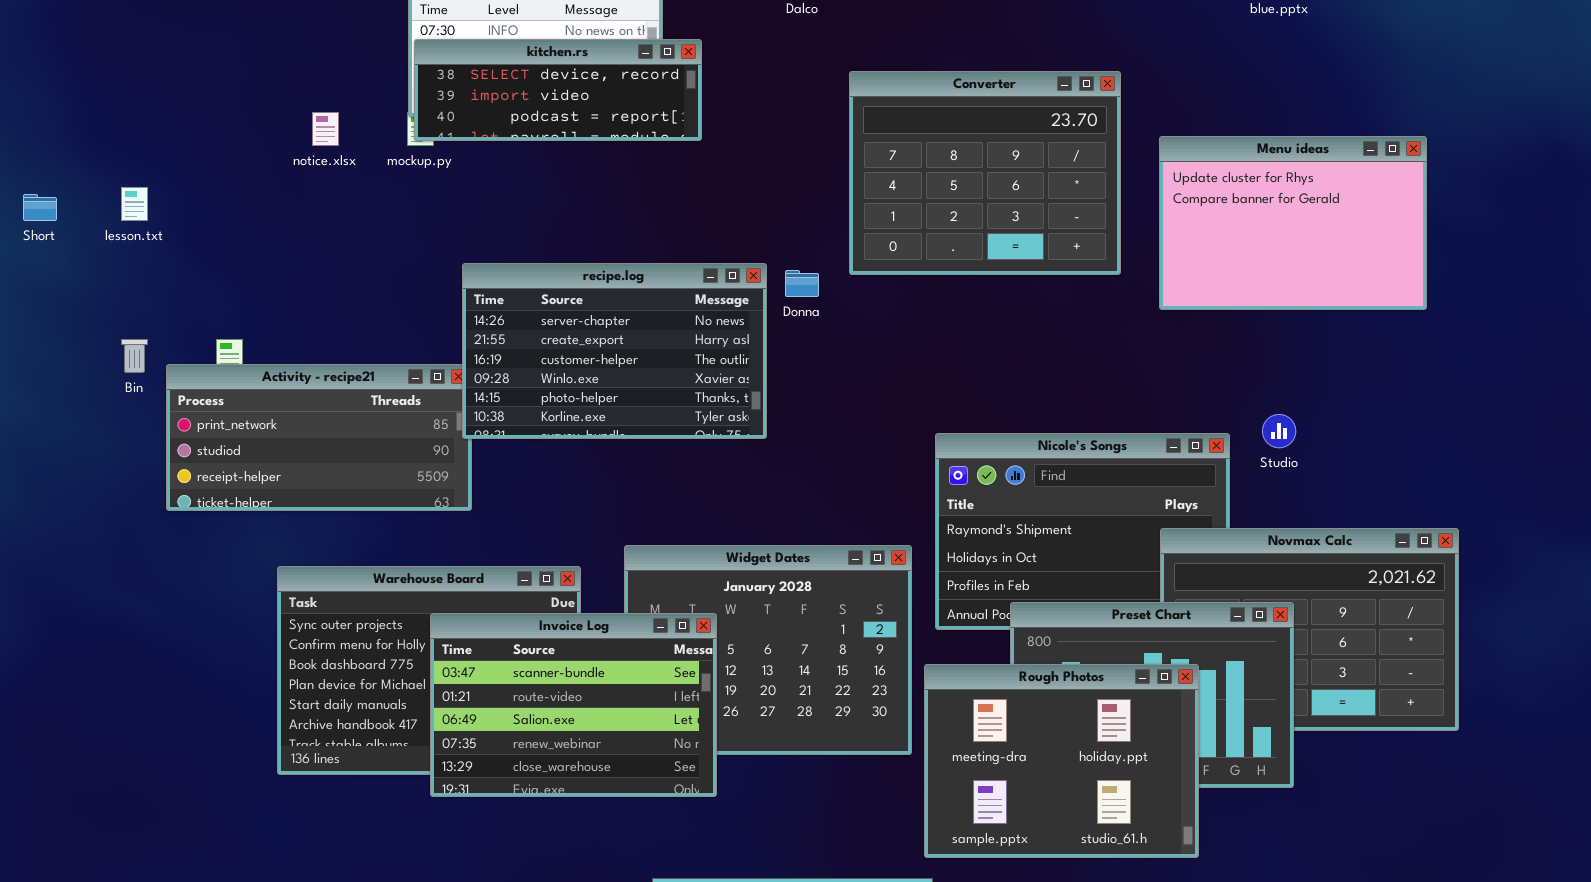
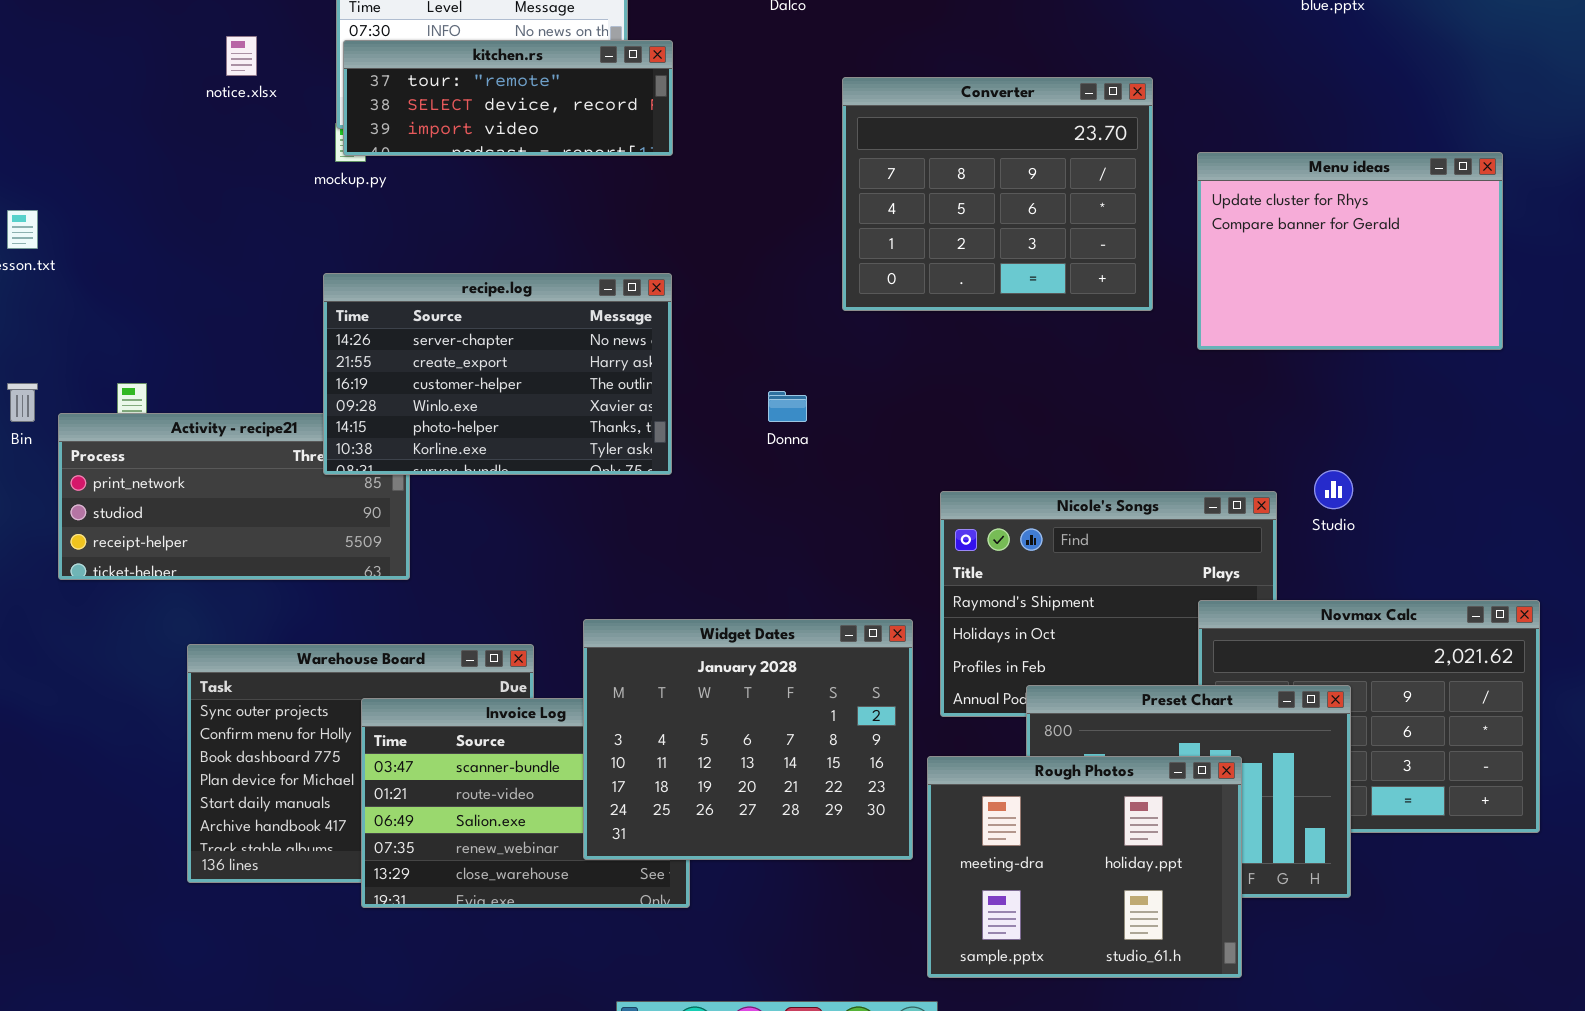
kitchen.rs: [414,39,702,141] -> [343,40,673,156], scrolled up 1 row
notice.xlsx: [312,112,339,146] -> [226,36,257,76], moved
recipe.log: [462,263,767,439] -> [323,273,672,475], moved
Donna: [785,270,819,297] -> [768,391,807,422], moved
Widget Dates: [624,545,912,755] -> [583,619,913,860], raised

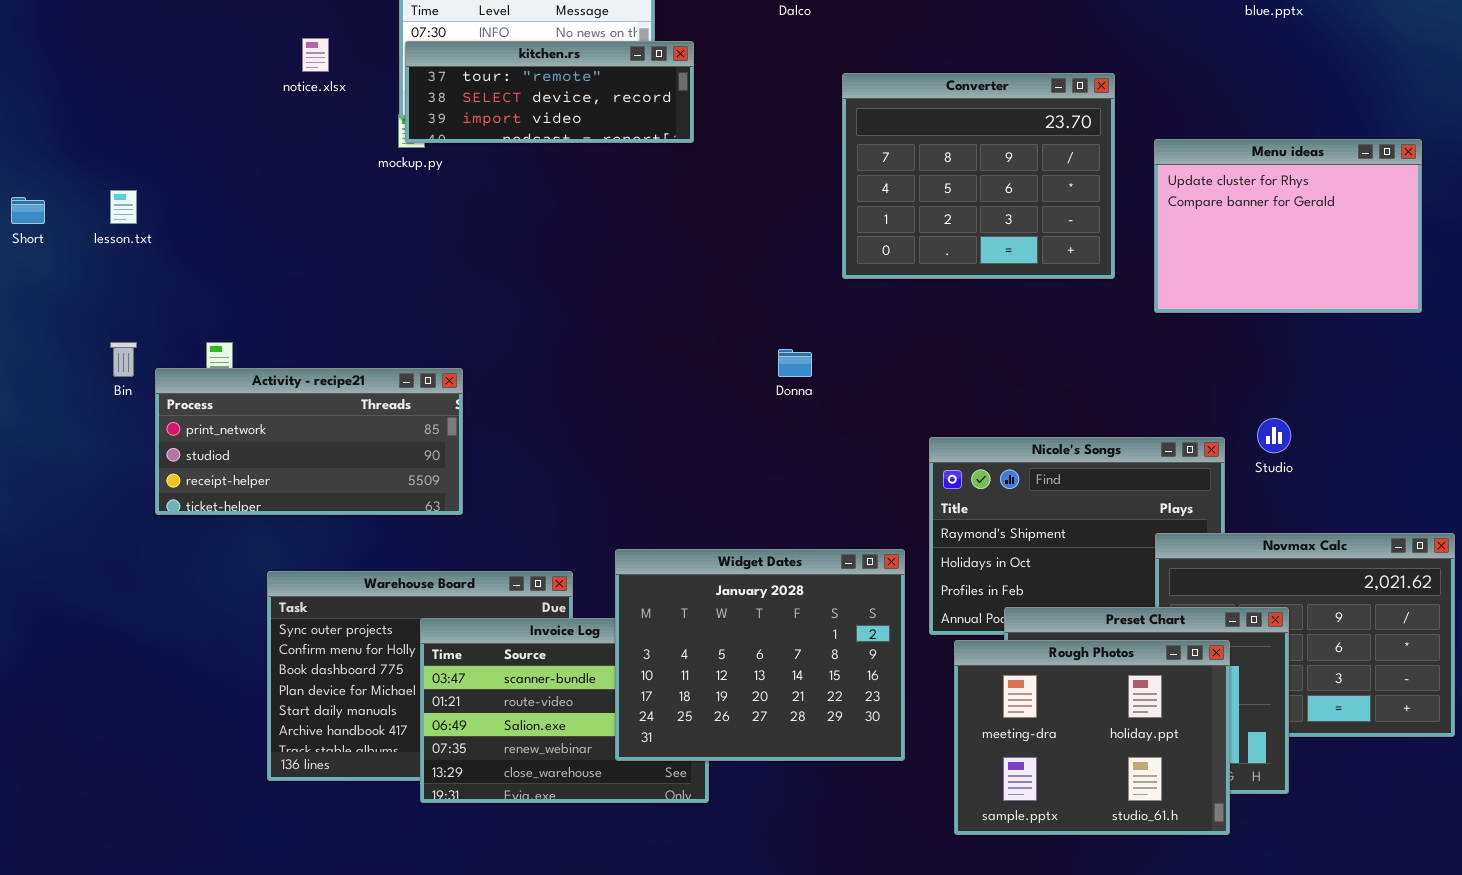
recipe.log: [323,273,672,475] -> none, closed
Rough Photos: [927,756,1242,978] -> [954,640,1230,835], moved

